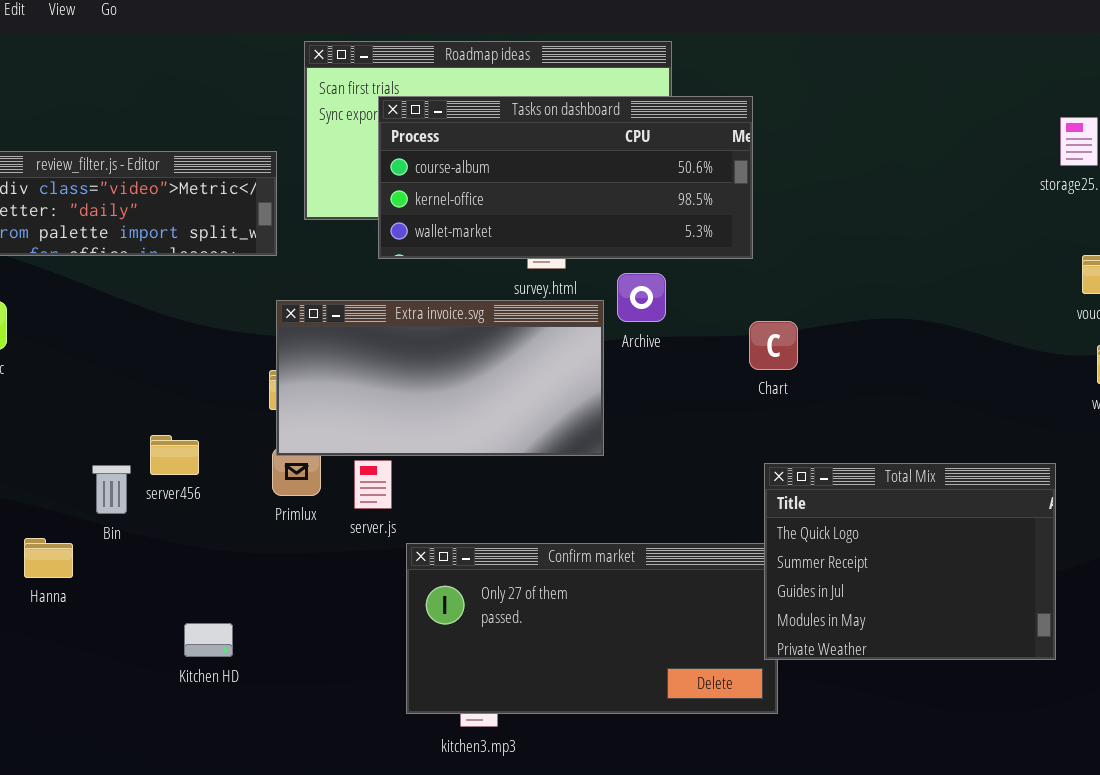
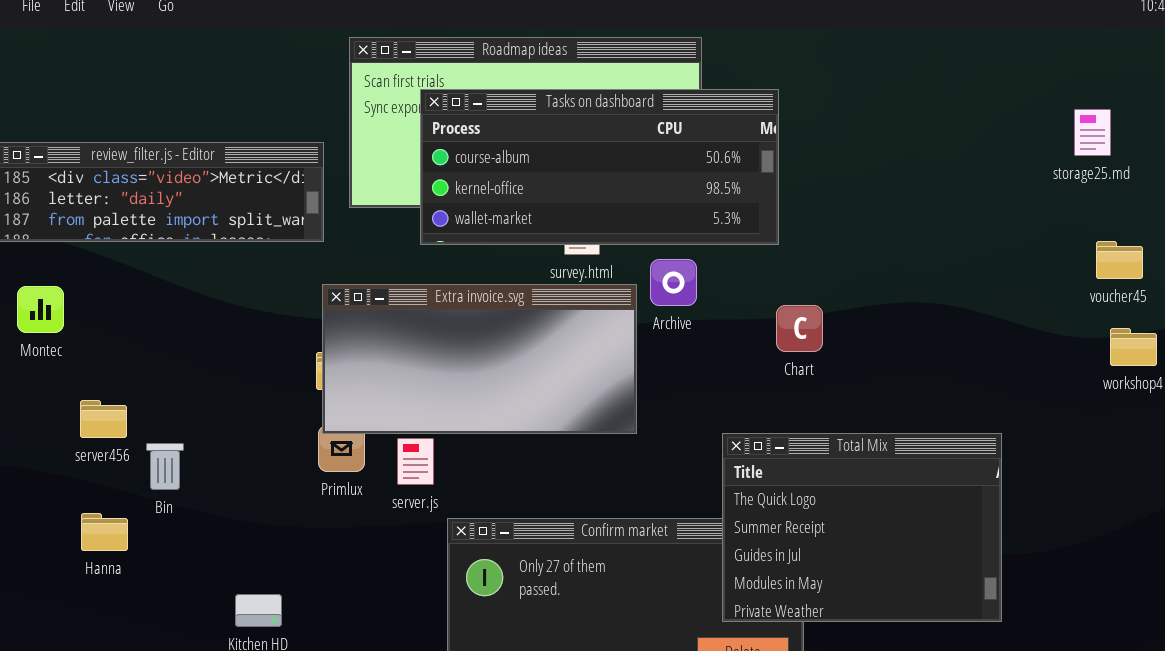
server456: [150,435,199,475] -> [80,400,127,438], moved
Total Mix: [764,463,1056,660] -> [722,433,1002,622], moved

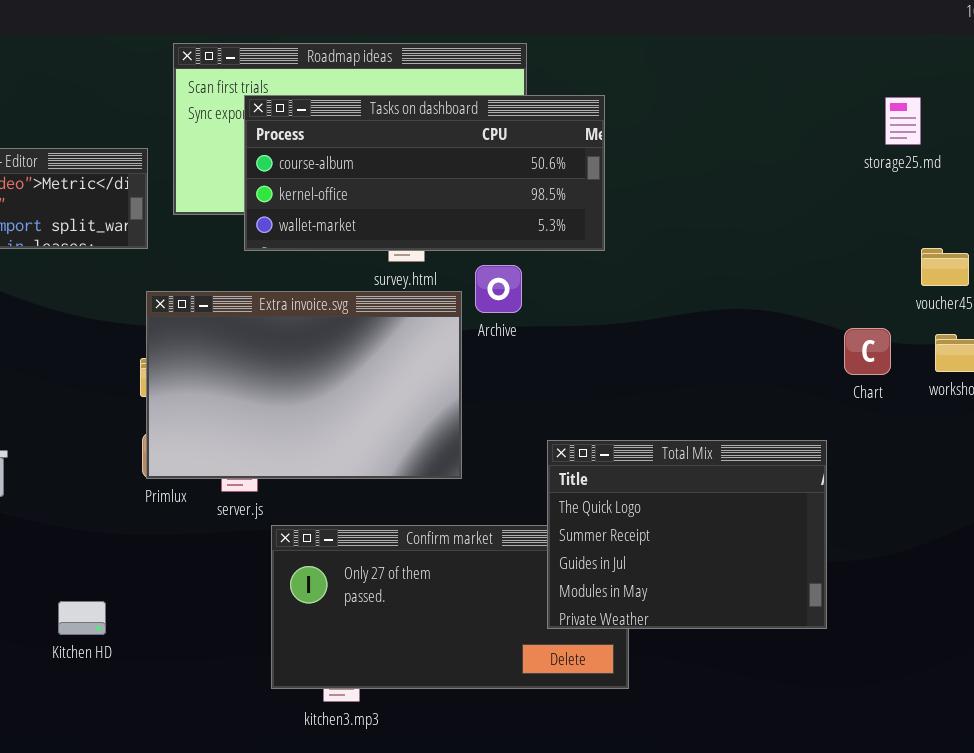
storage25.md: [1074,109,1111,156] -> [885,97,921,145], moved
Extra invoice.svg: [322,284,637,434] -> [146,291,462,479], resized
Chart: [776,305,823,352] -> [844,328,891,375], moved

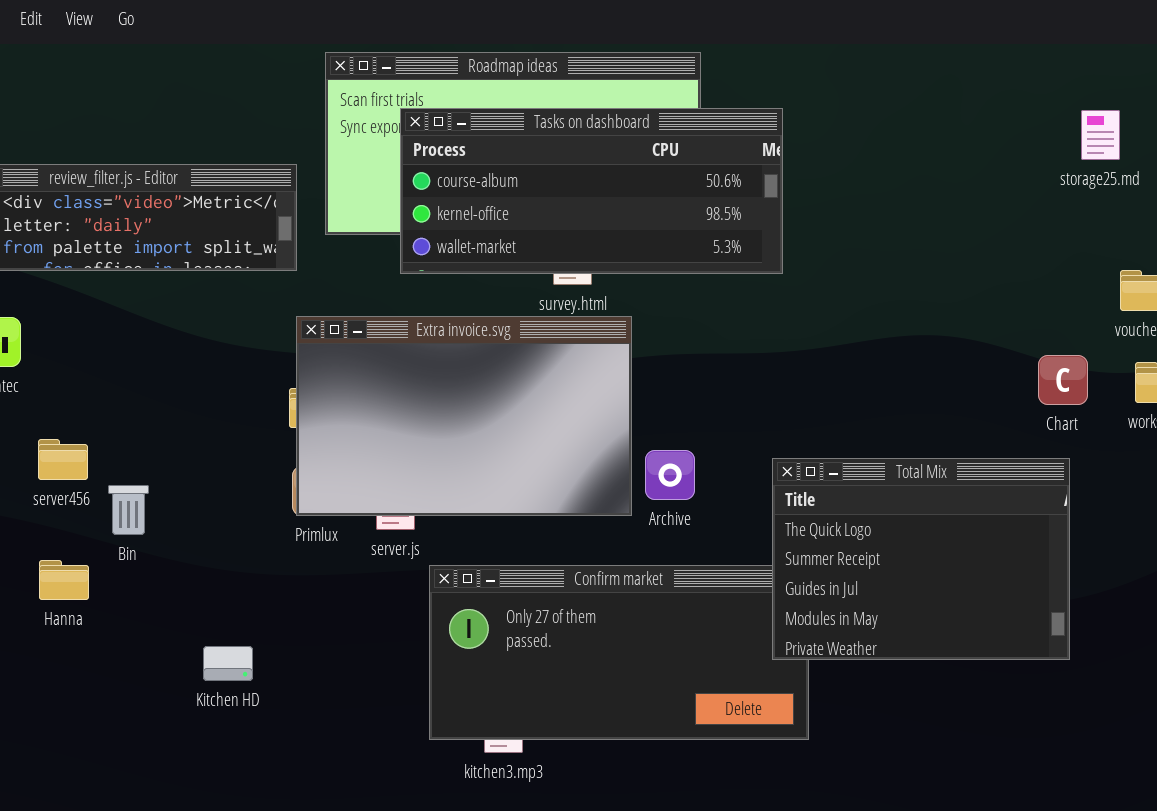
Archive: [475,265,522,313] -> [645,450,695,500], moved
Total Mix: [547,440,827,629] -> [772,458,1070,660], moved

